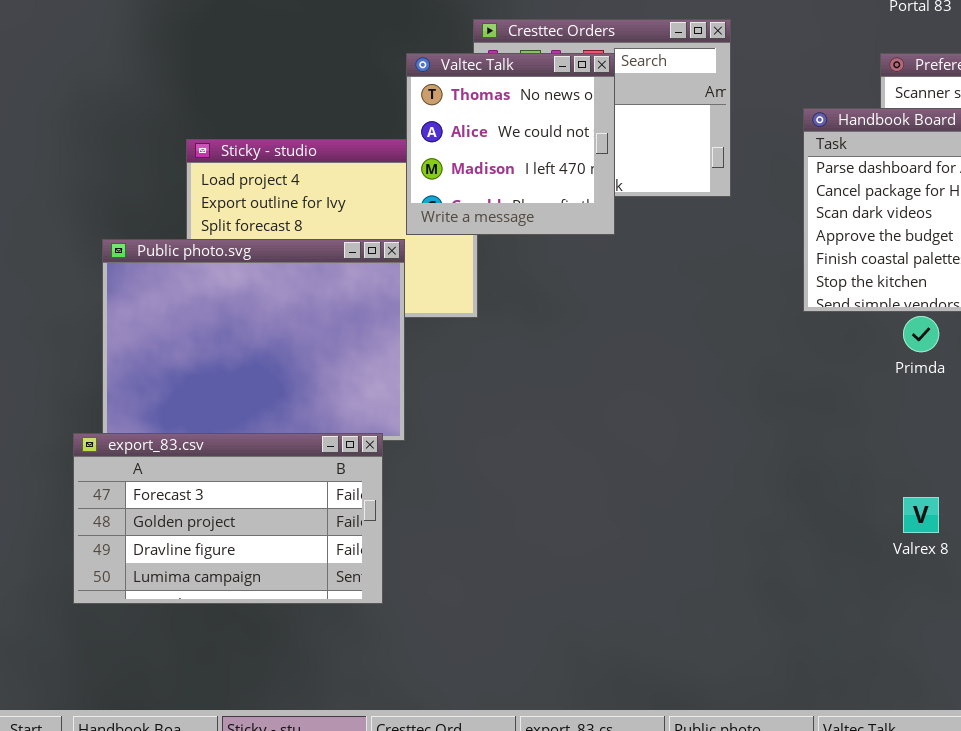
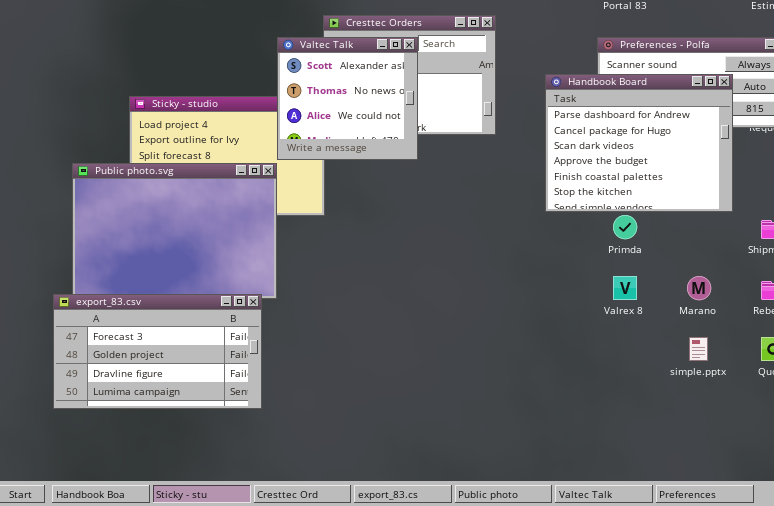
Valtec Talk: [406,53,615,235] -> [277,37,418,160], scrolled up 1 row
Valrex 8: [903,497,939,533] -> [613,276,637,300], moved

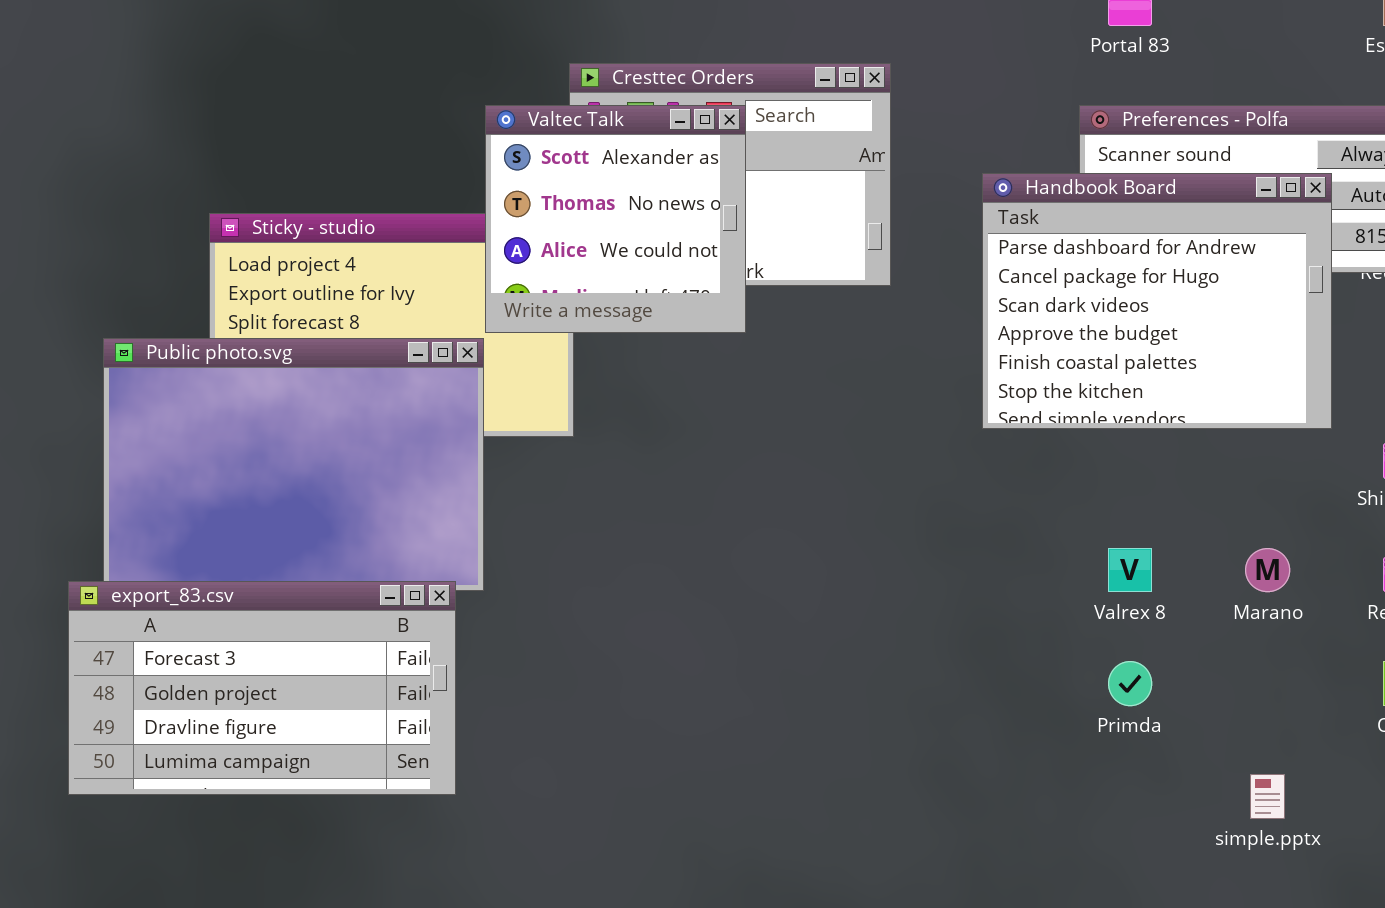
Primda: [613,215,637,239] -> [1108,661,1152,706], moved
simple.pptx: [689,337,708,361] -> [1250,774,1285,819], moved

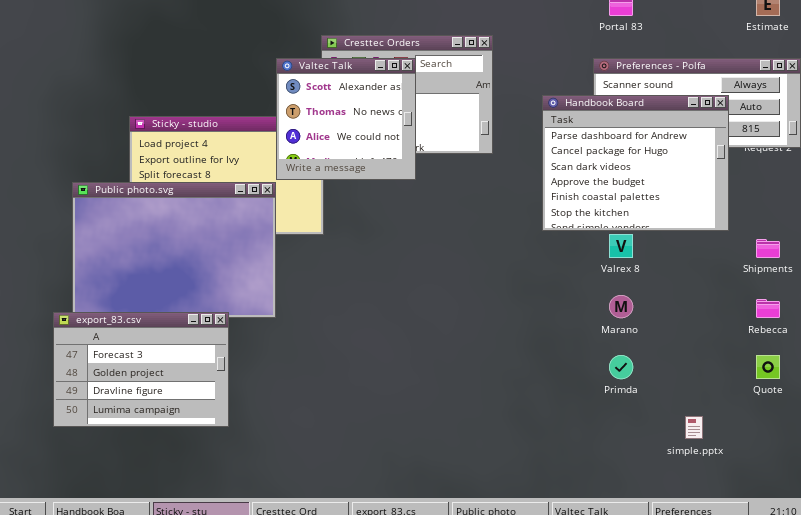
Valrex 8: [1108,548,1152,592] -> [609,234,633,258], moved
Marano: [1245,548,1290,592] -> [609,295,633,318], moved
export_83.csv: [68,581,456,795] -> [53,312,229,427], resized

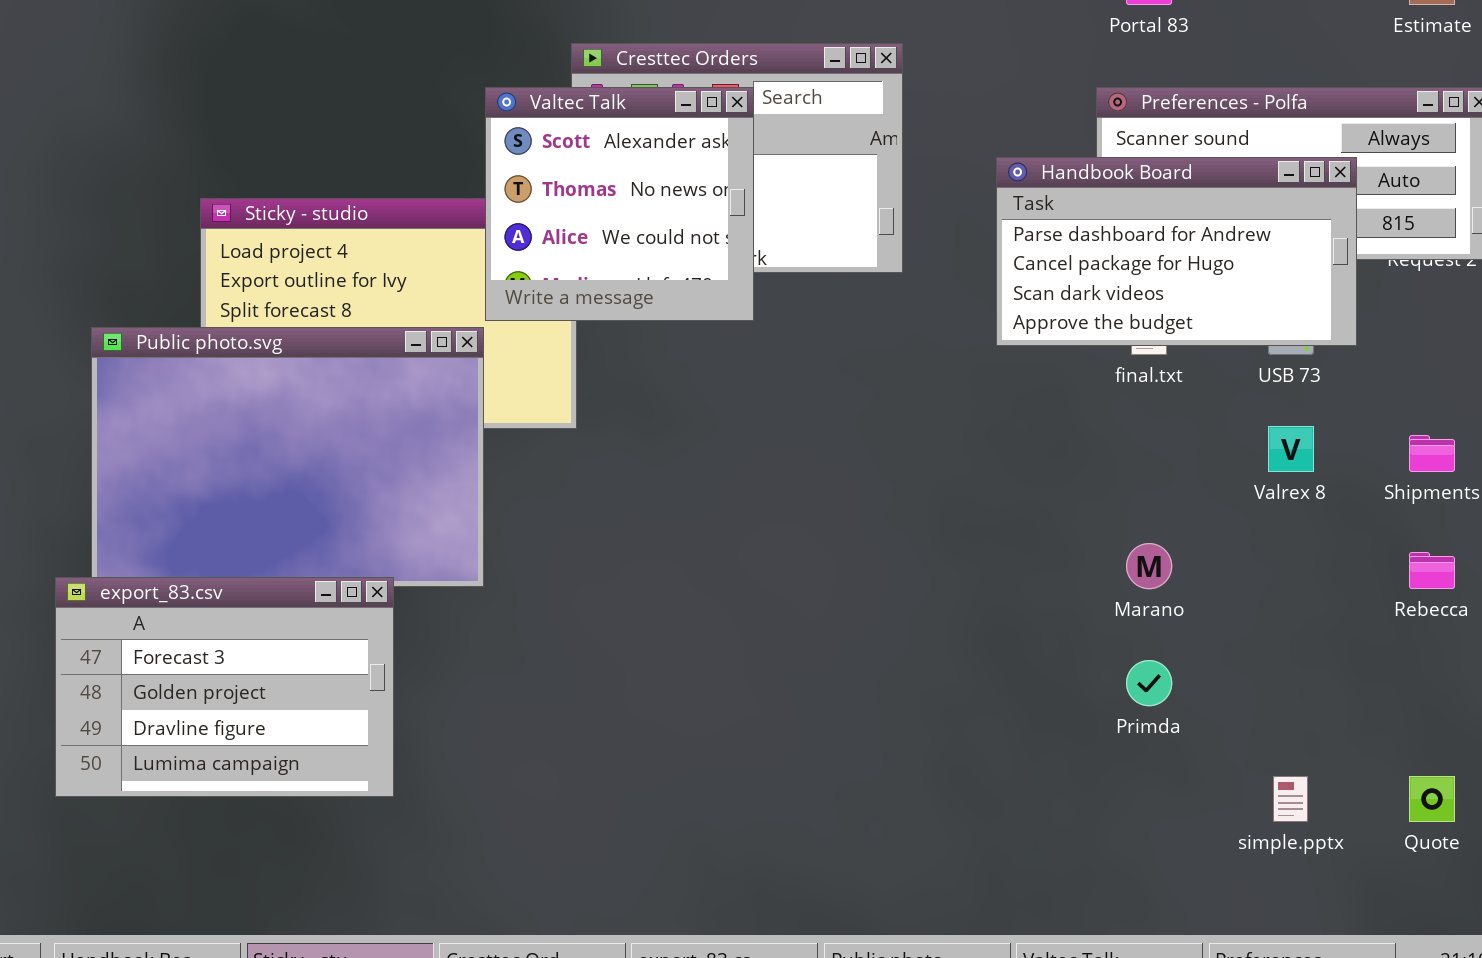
Handbook Board: [542,95,729,231] -> [996,157,1357,346], resized
Valrex 8: [609,234,633,258] -> [1268,426,1314,472], moved
Quote: [756,355,780,379] -> [1409,776,1455,822], moved

